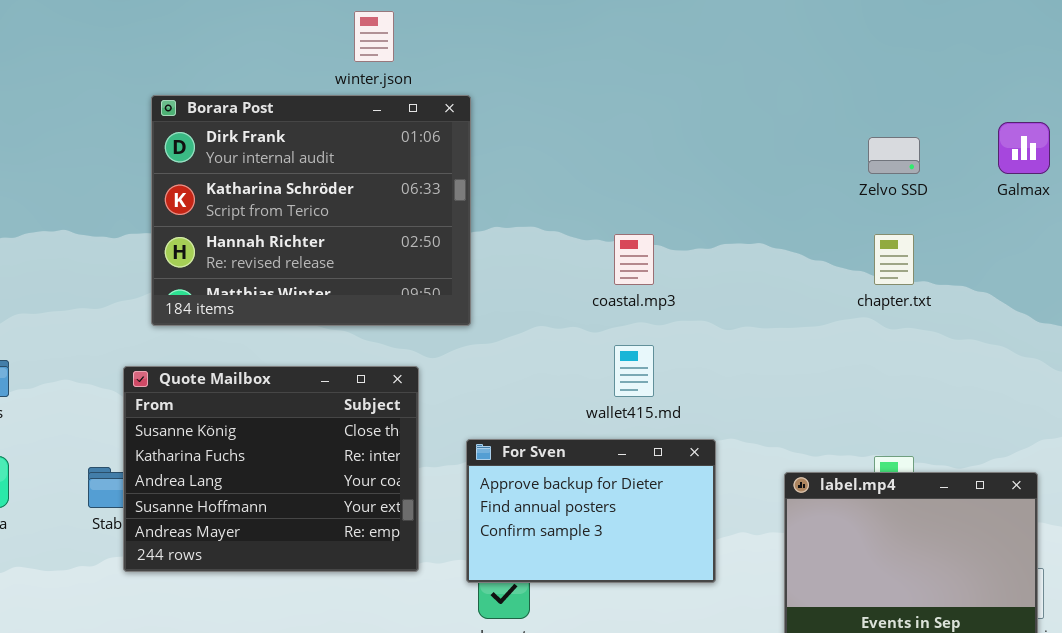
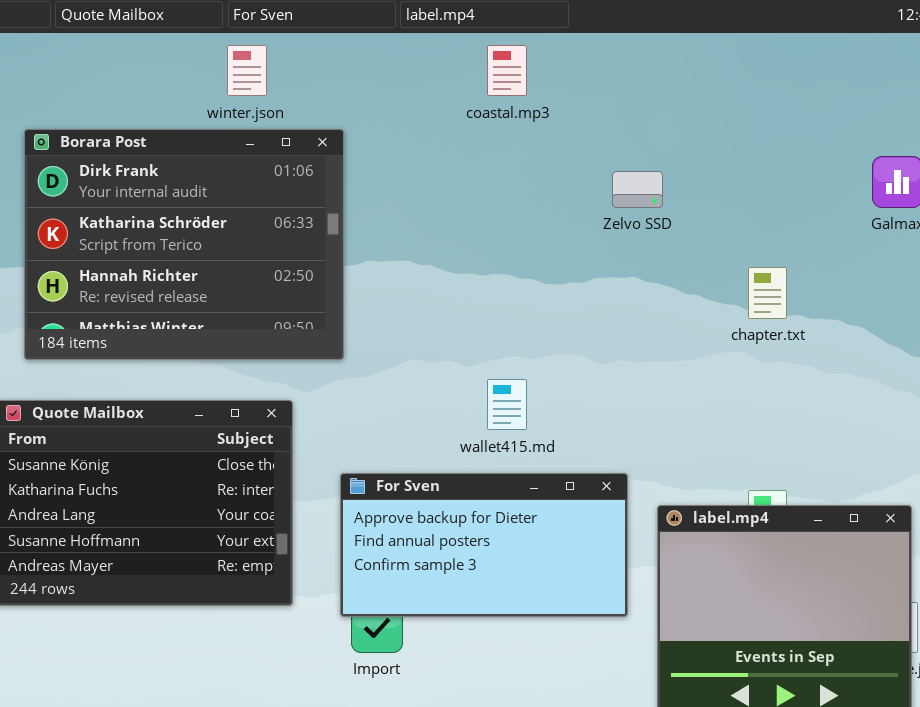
Zelvo SSD: [868,137,920,174] -> [612,171,663,208], moved
coastal.mp3: [614,234,654,285] -> [487,45,527,96], moved
For Sven: [466,439,716,583] -> [340,473,628,617], resized

